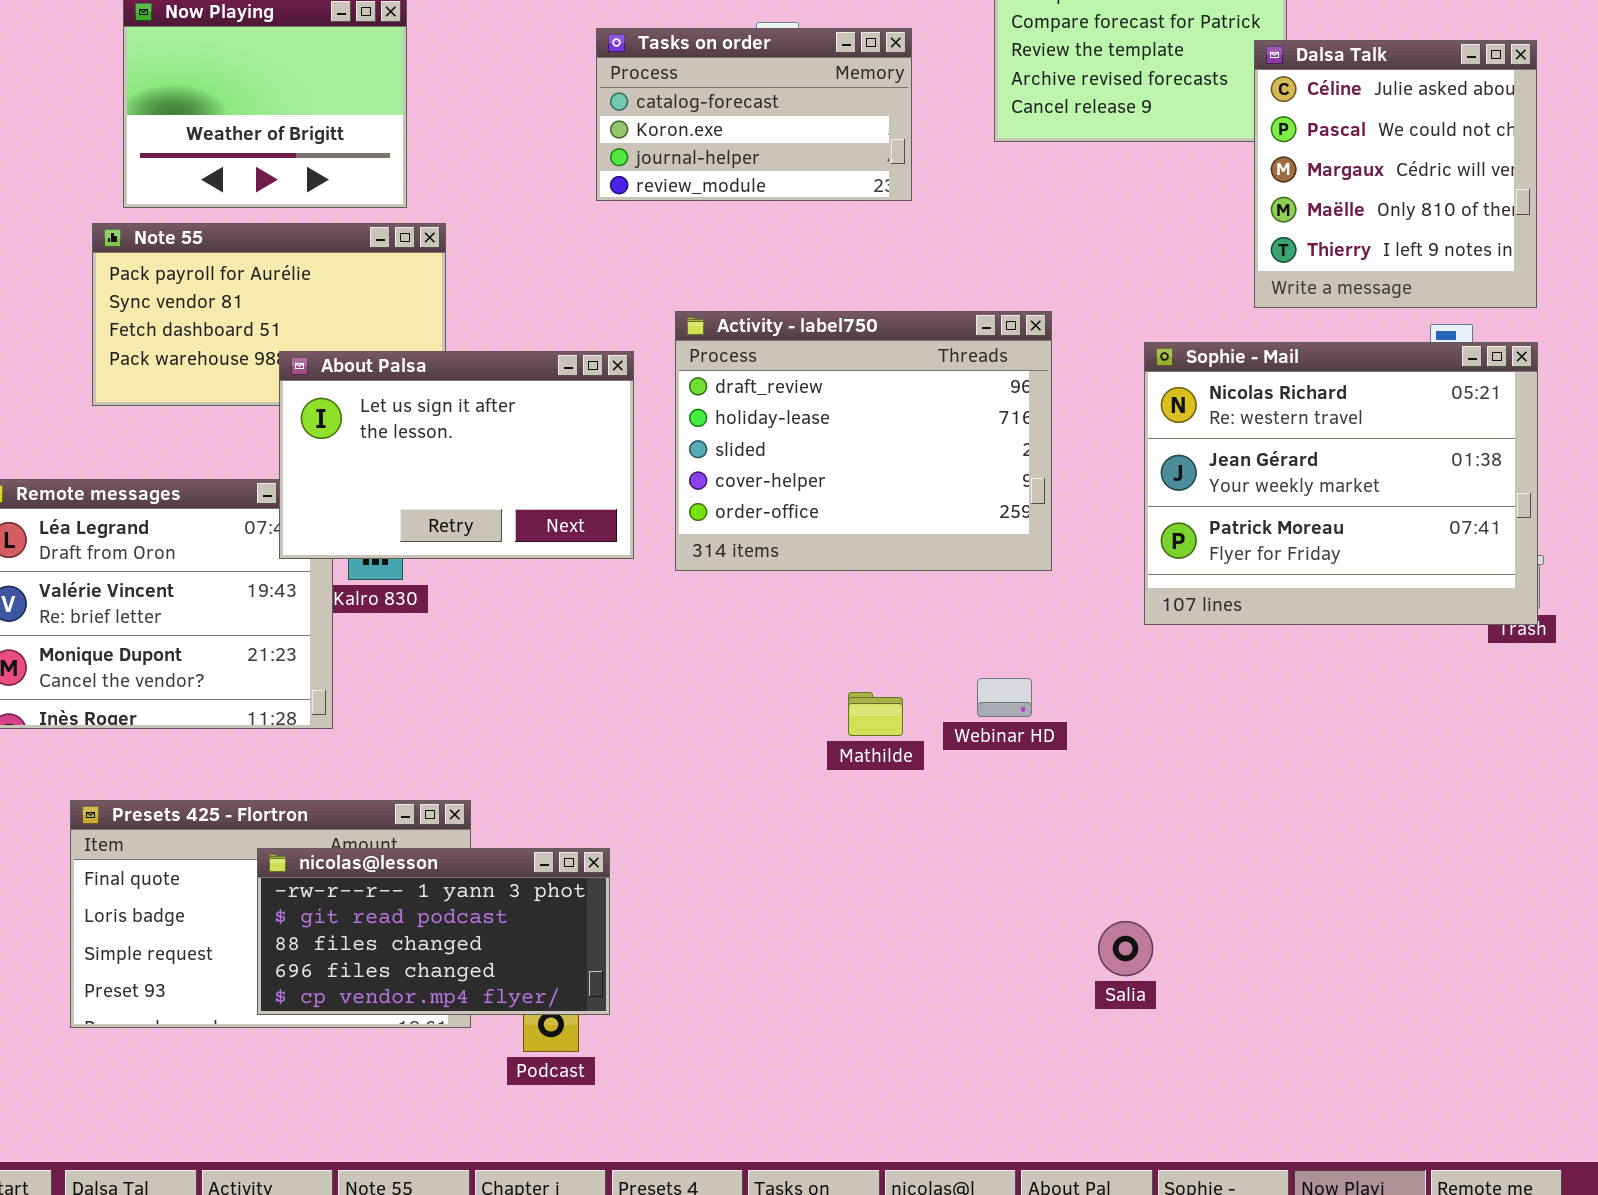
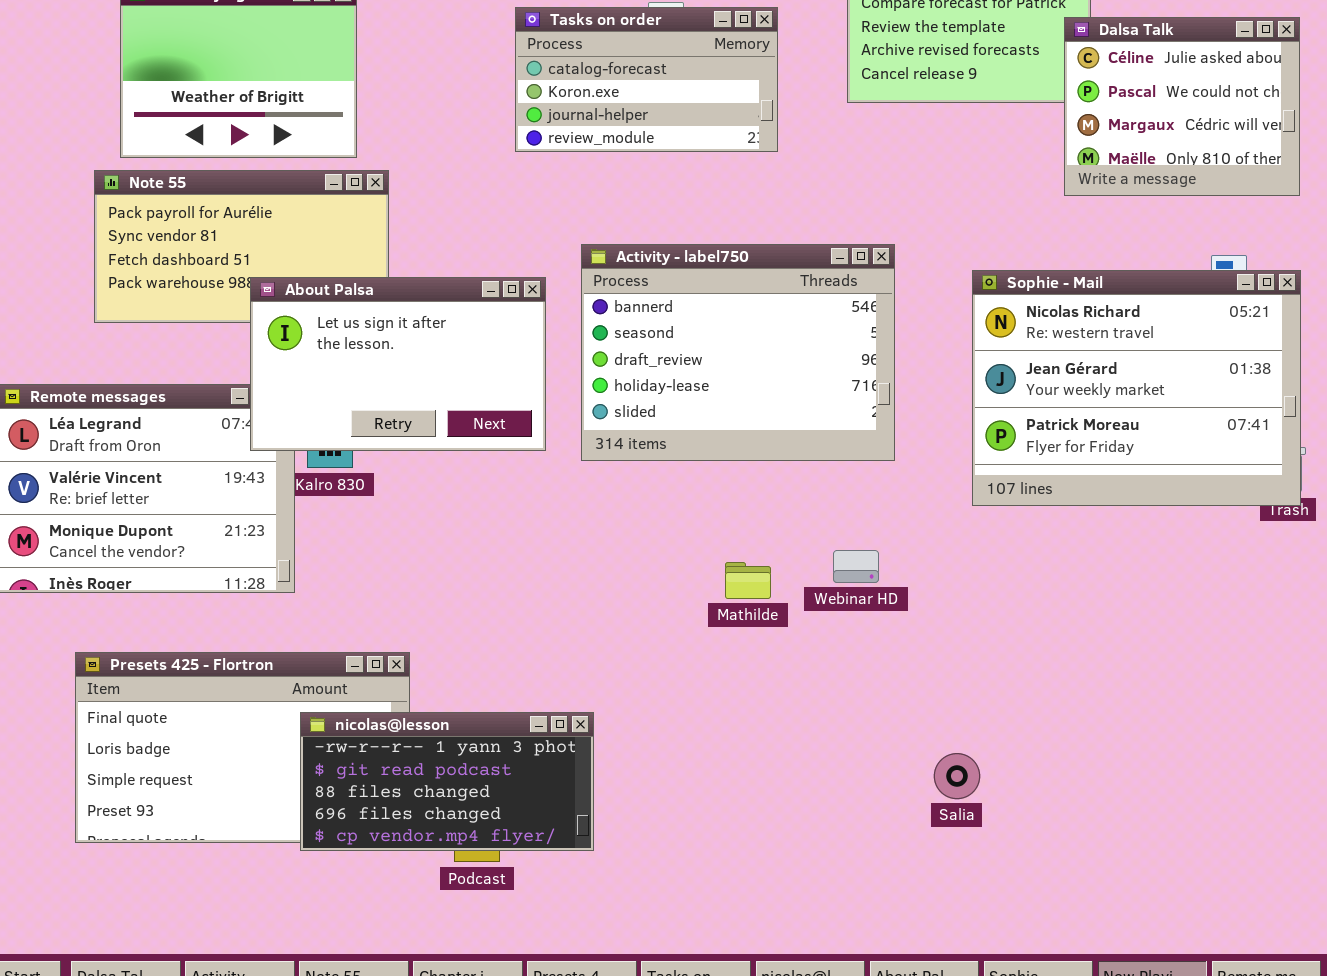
Dalsa Talk: [1254,40,1537,308] -> [1064,17,1300,196], resized
Activity - label750: [675,311,1052,571] -> [581,244,895,461], scrolled up 2 rows
nicolas@lesson: [257,848,610,1015] -> [300,712,594,851], moved

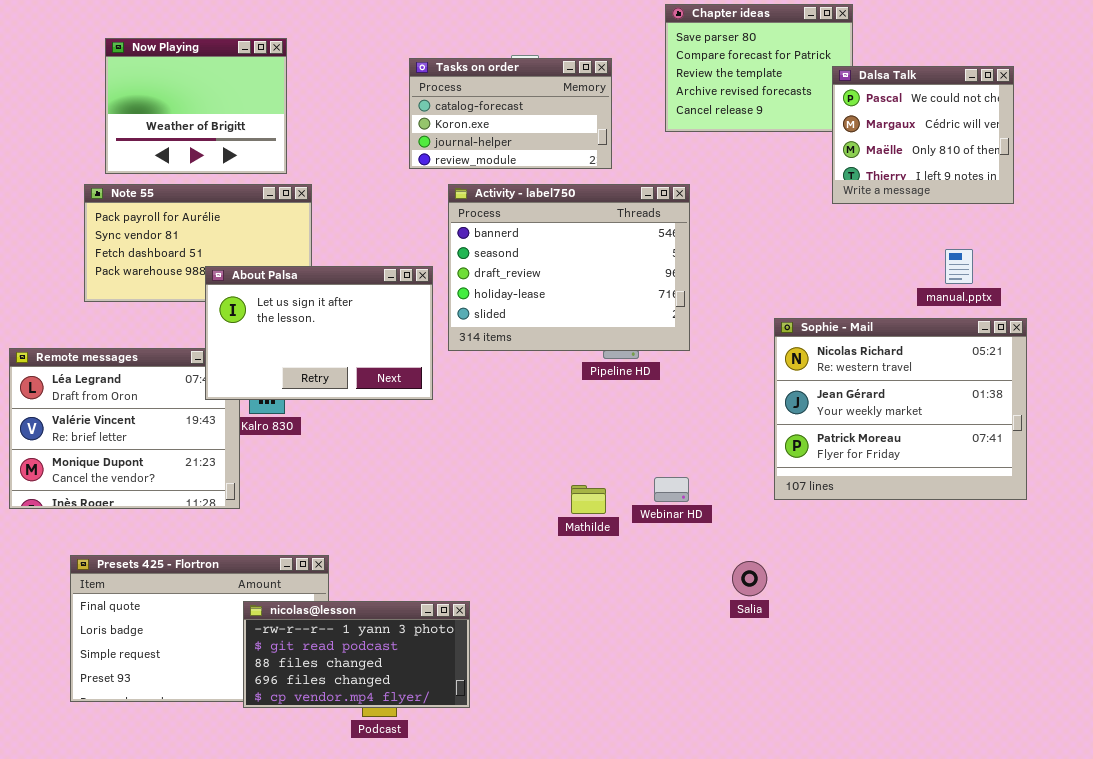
Dalsa Talk: [1064,17,1300,196] -> [832,66,1014,204], scrolled down 1 row
Activity - label750: [581,244,895,461] -> [448,184,690,351], moved
Sophie - Mail: [972,270,1301,506] -> [774,318,1027,500], moved
Salia: [934,753,980,799] -> [732,561,767,596], moved

